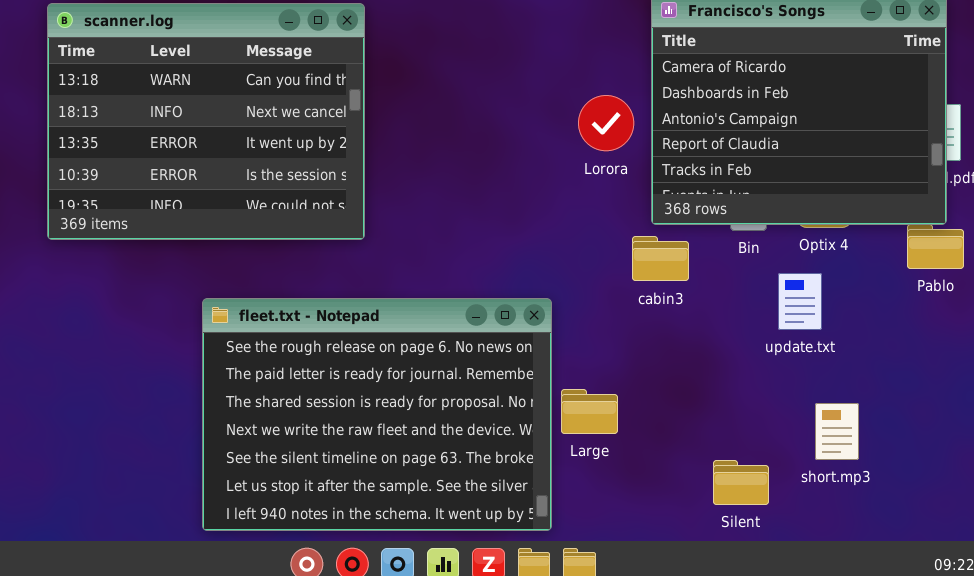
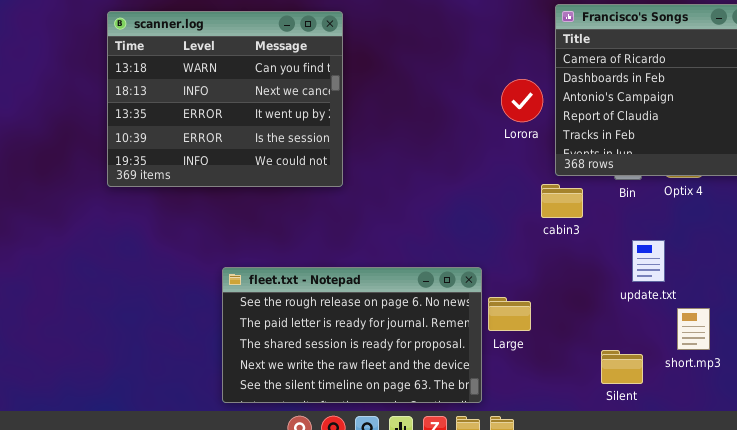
update.txt: [778,273,822,330] -> [632,240,665,282], moved
fleet.txt - Notepad: [202,298,552,531] -> [222,267,482,403], resized

